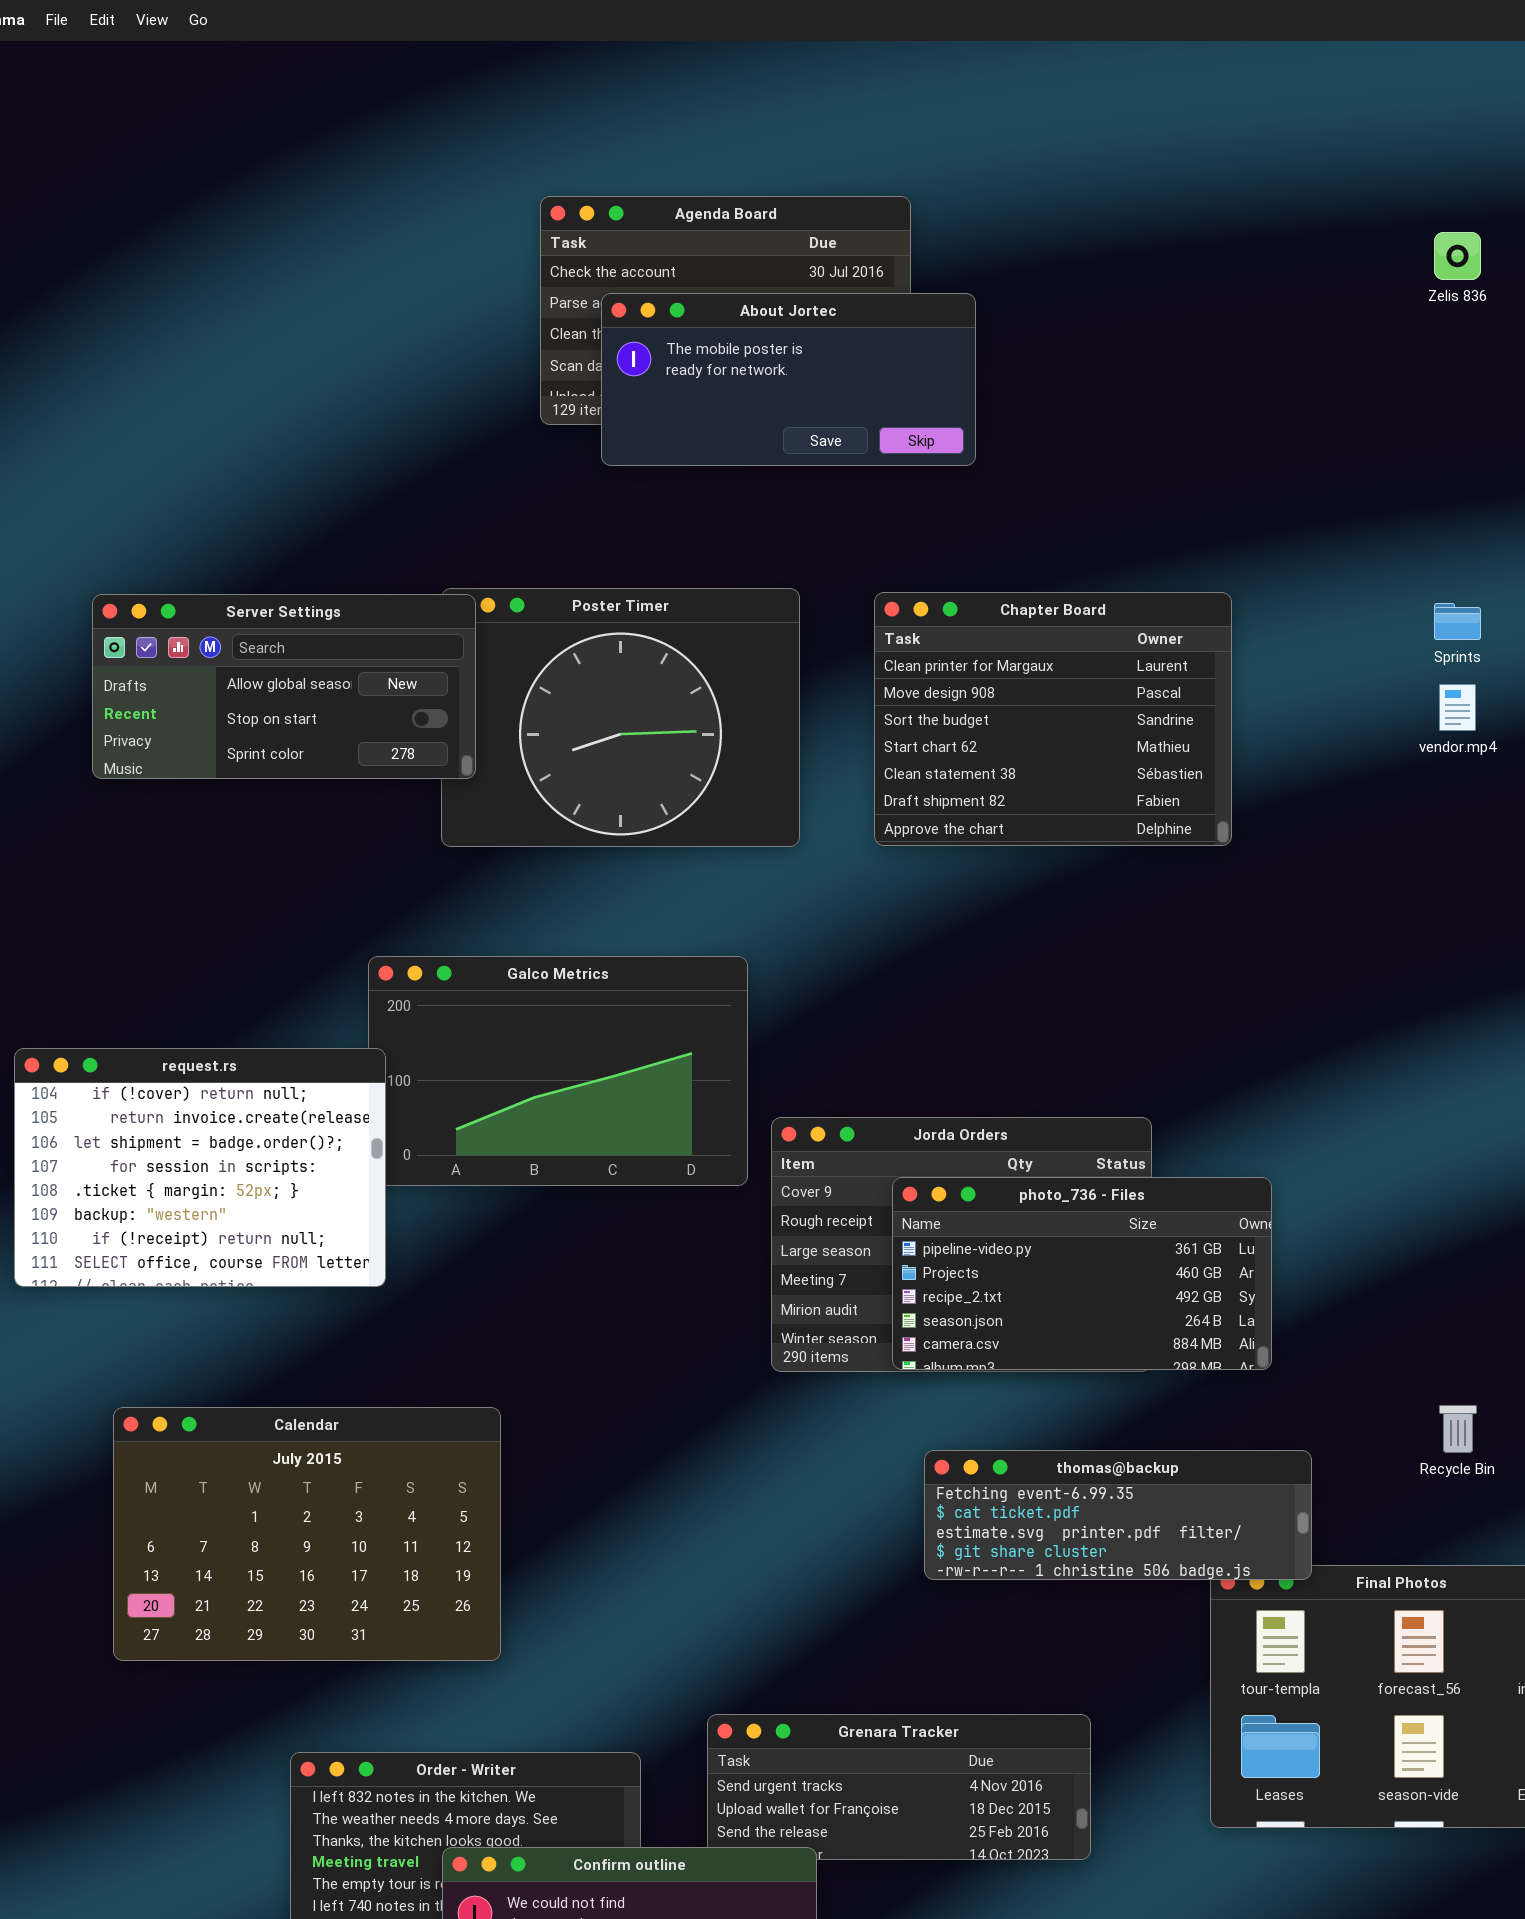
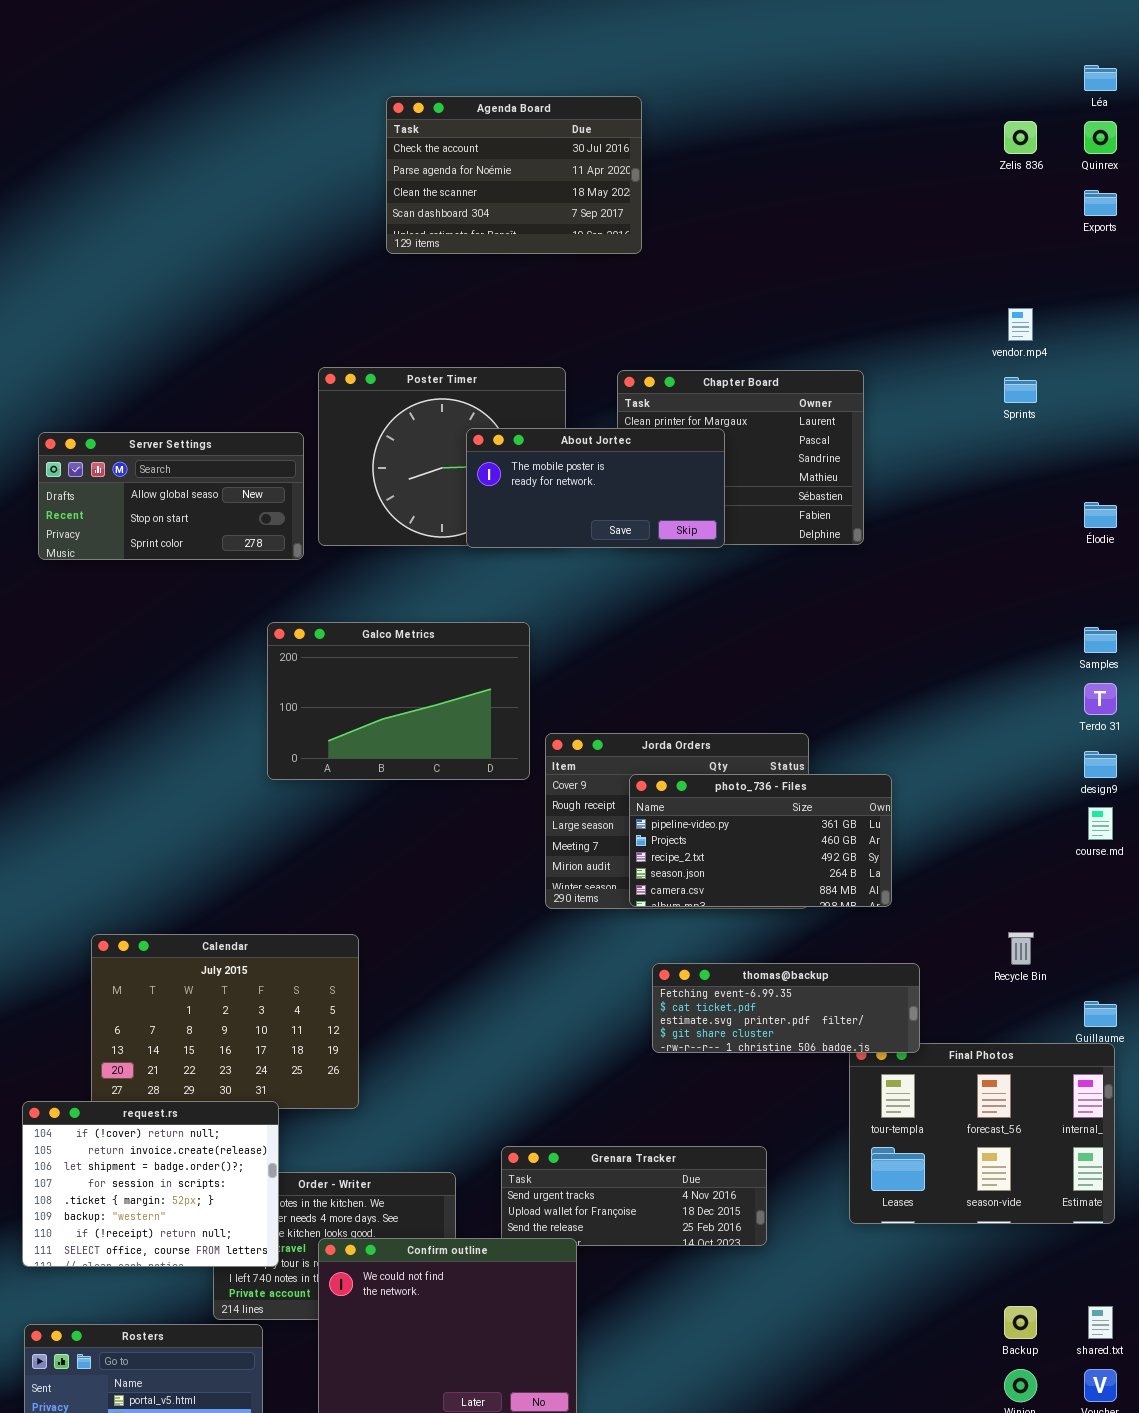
About Jortec: [601,293,976,466] -> [466,428,725,548], moved
Server Settings: [92,594,476,779] -> [38,432,304,560], moved
vendor.mp4: [1439,684,1476,731] -> [1008,308,1033,341], moved
request.rs: [14,1048,386,1287] -> [22,1101,279,1267], moved

